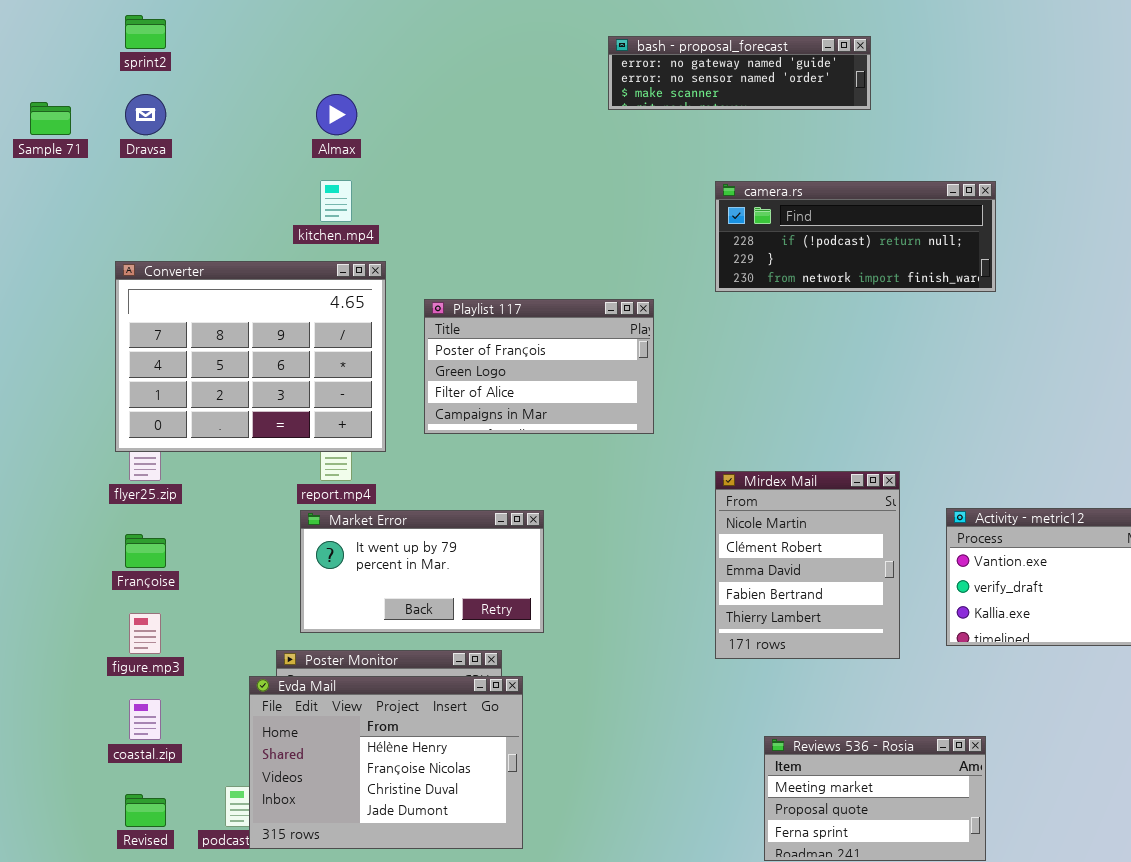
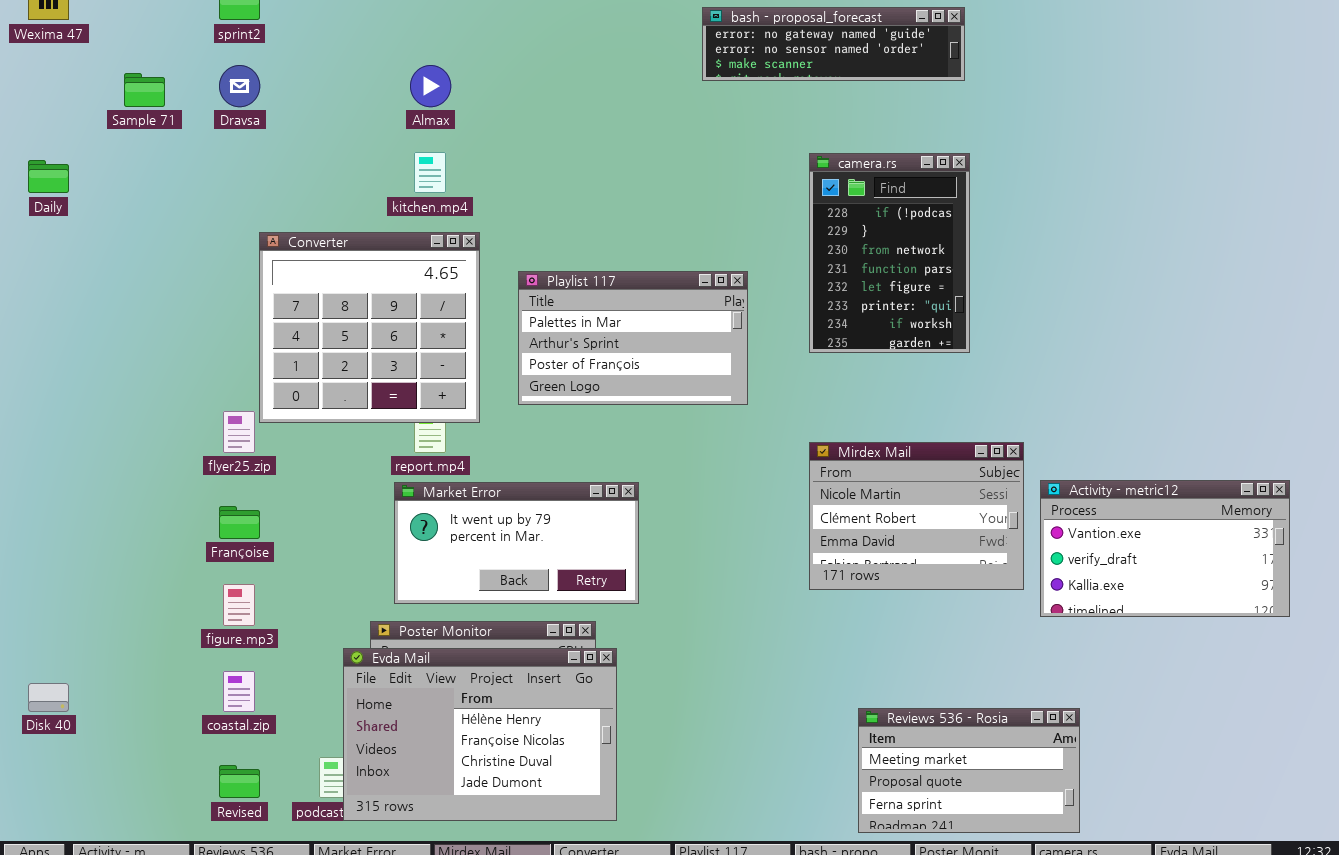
camera.rs: [715,181,996,292] -> [809,153,970,353], resized
Converter: [115,261,386,452] -> [259,232,480,423], resized
Playlist 117: [424,299,654,434] -> [518,271,748,405], scrolled up 2 rows
Mirdex Mail: [715,471,900,659] -> [809,442,1024,590], resized

